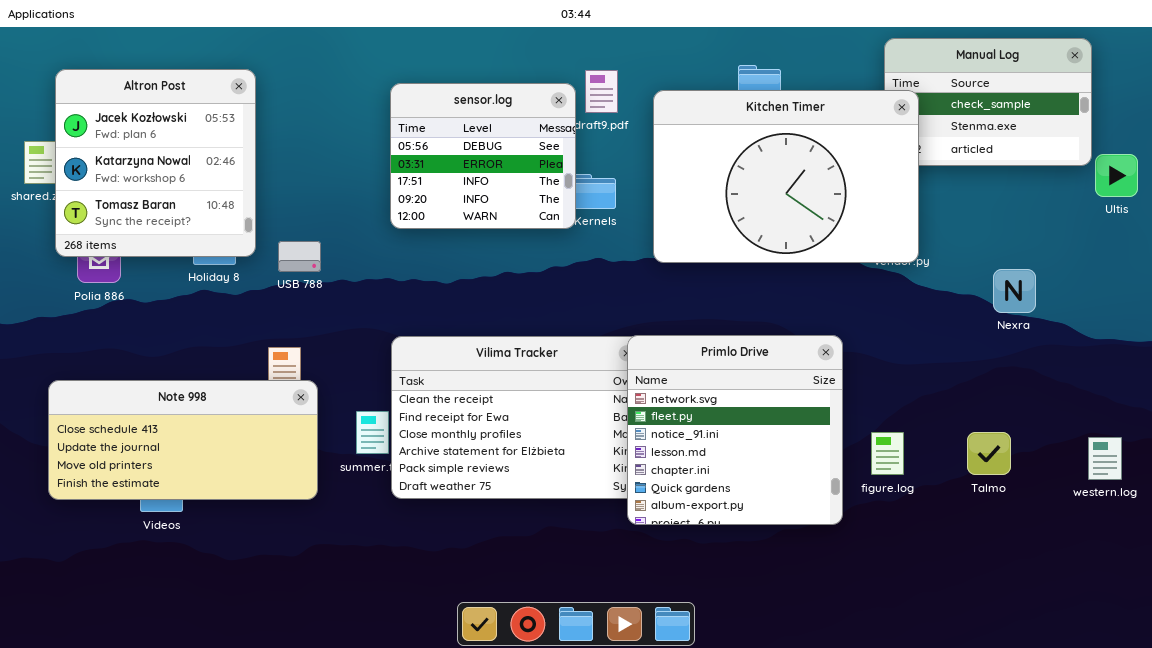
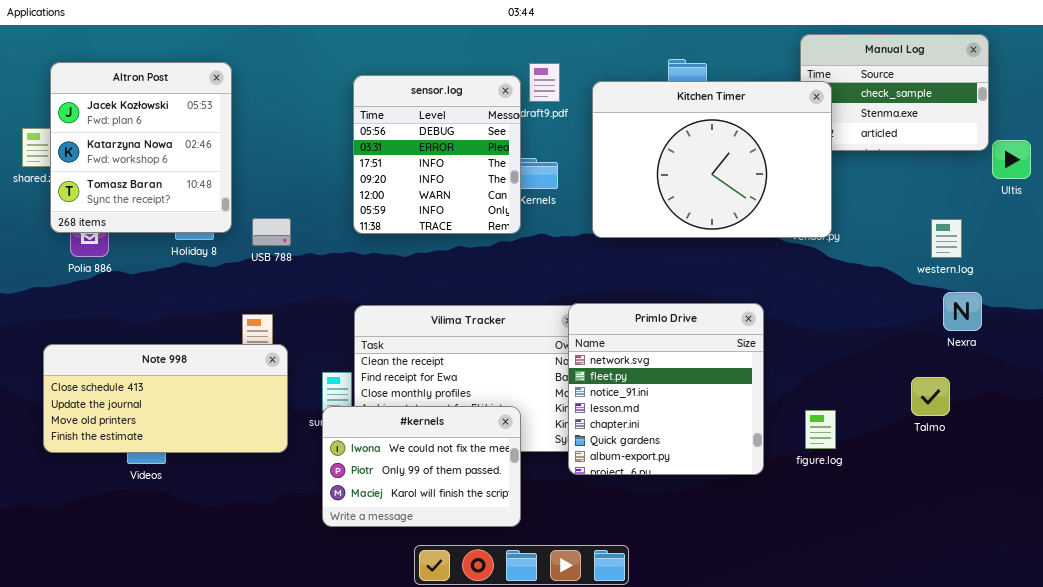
sensor.log: [390,83,576,229] -> [353,75,521,234], resized
Nexra: [993,269,1036,313] -> [943,292,982,331], moved
figure.log: [871,432,904,475] -> [805,410,836,449], moved
Talmo: [967,432,1011,475] -> [911,377,950,416], moved
western.log: [1088,437,1122,480] -> [931,219,962,258], moved
#kernels: none -> [322,406,521,527], opened

